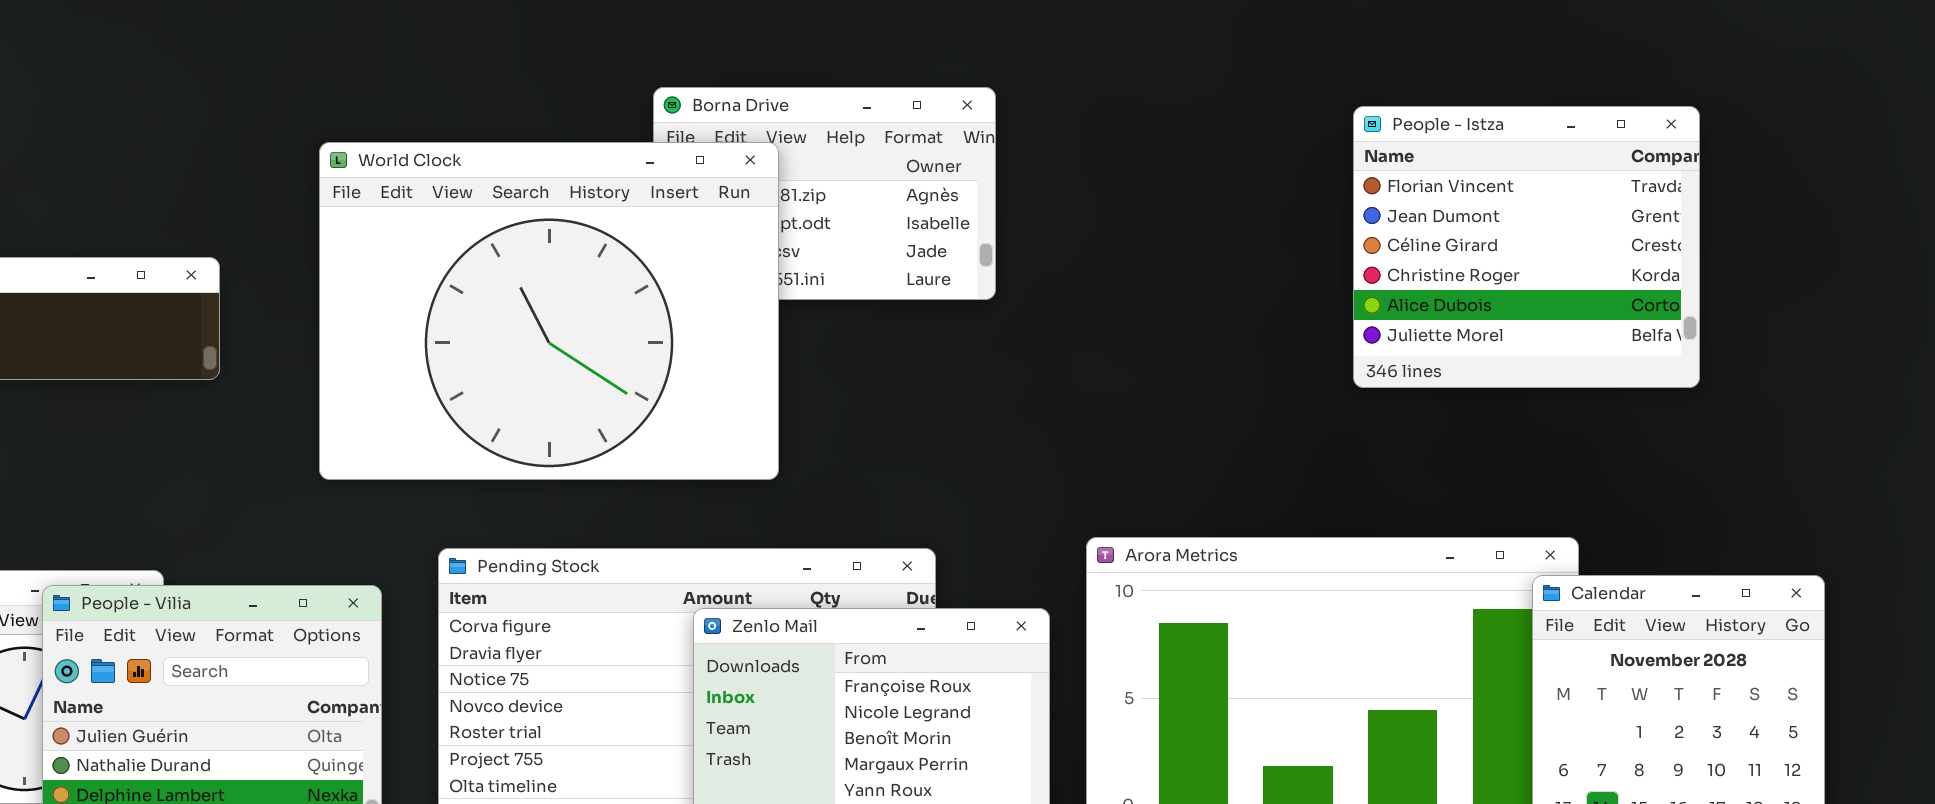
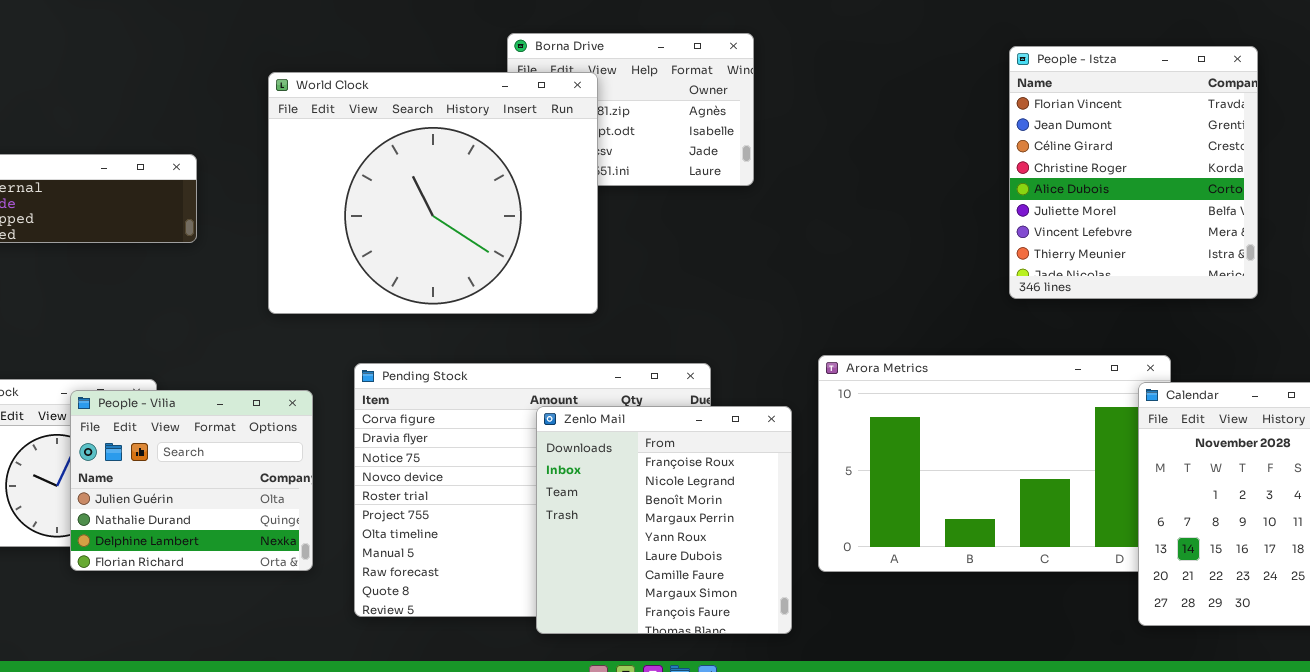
People - Istza: [1353,106,1700,388] -> [1009,46,1258,299], resized

